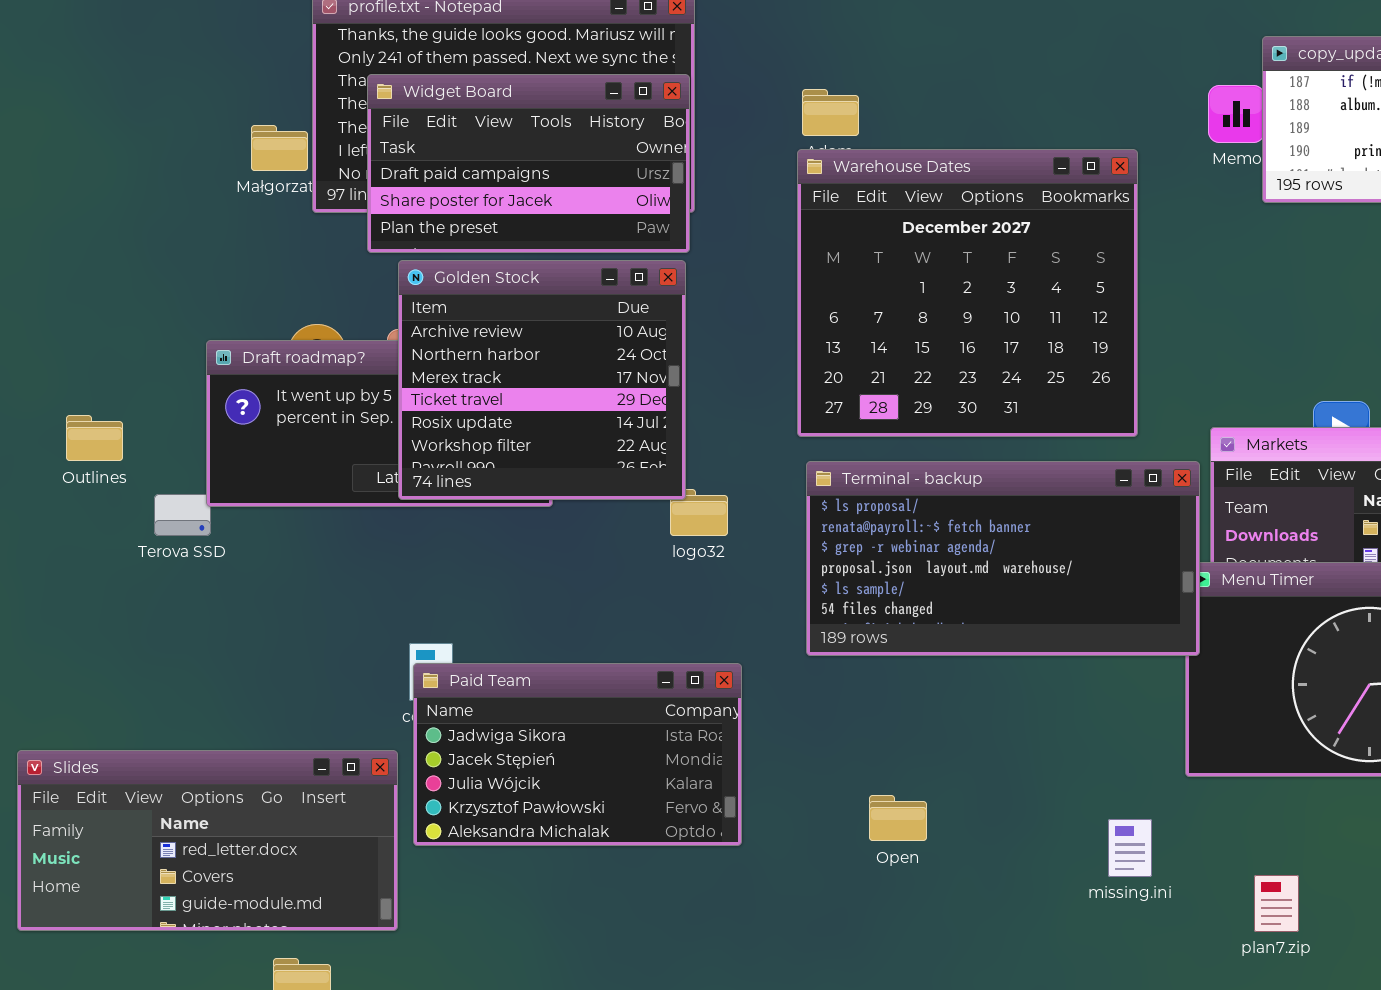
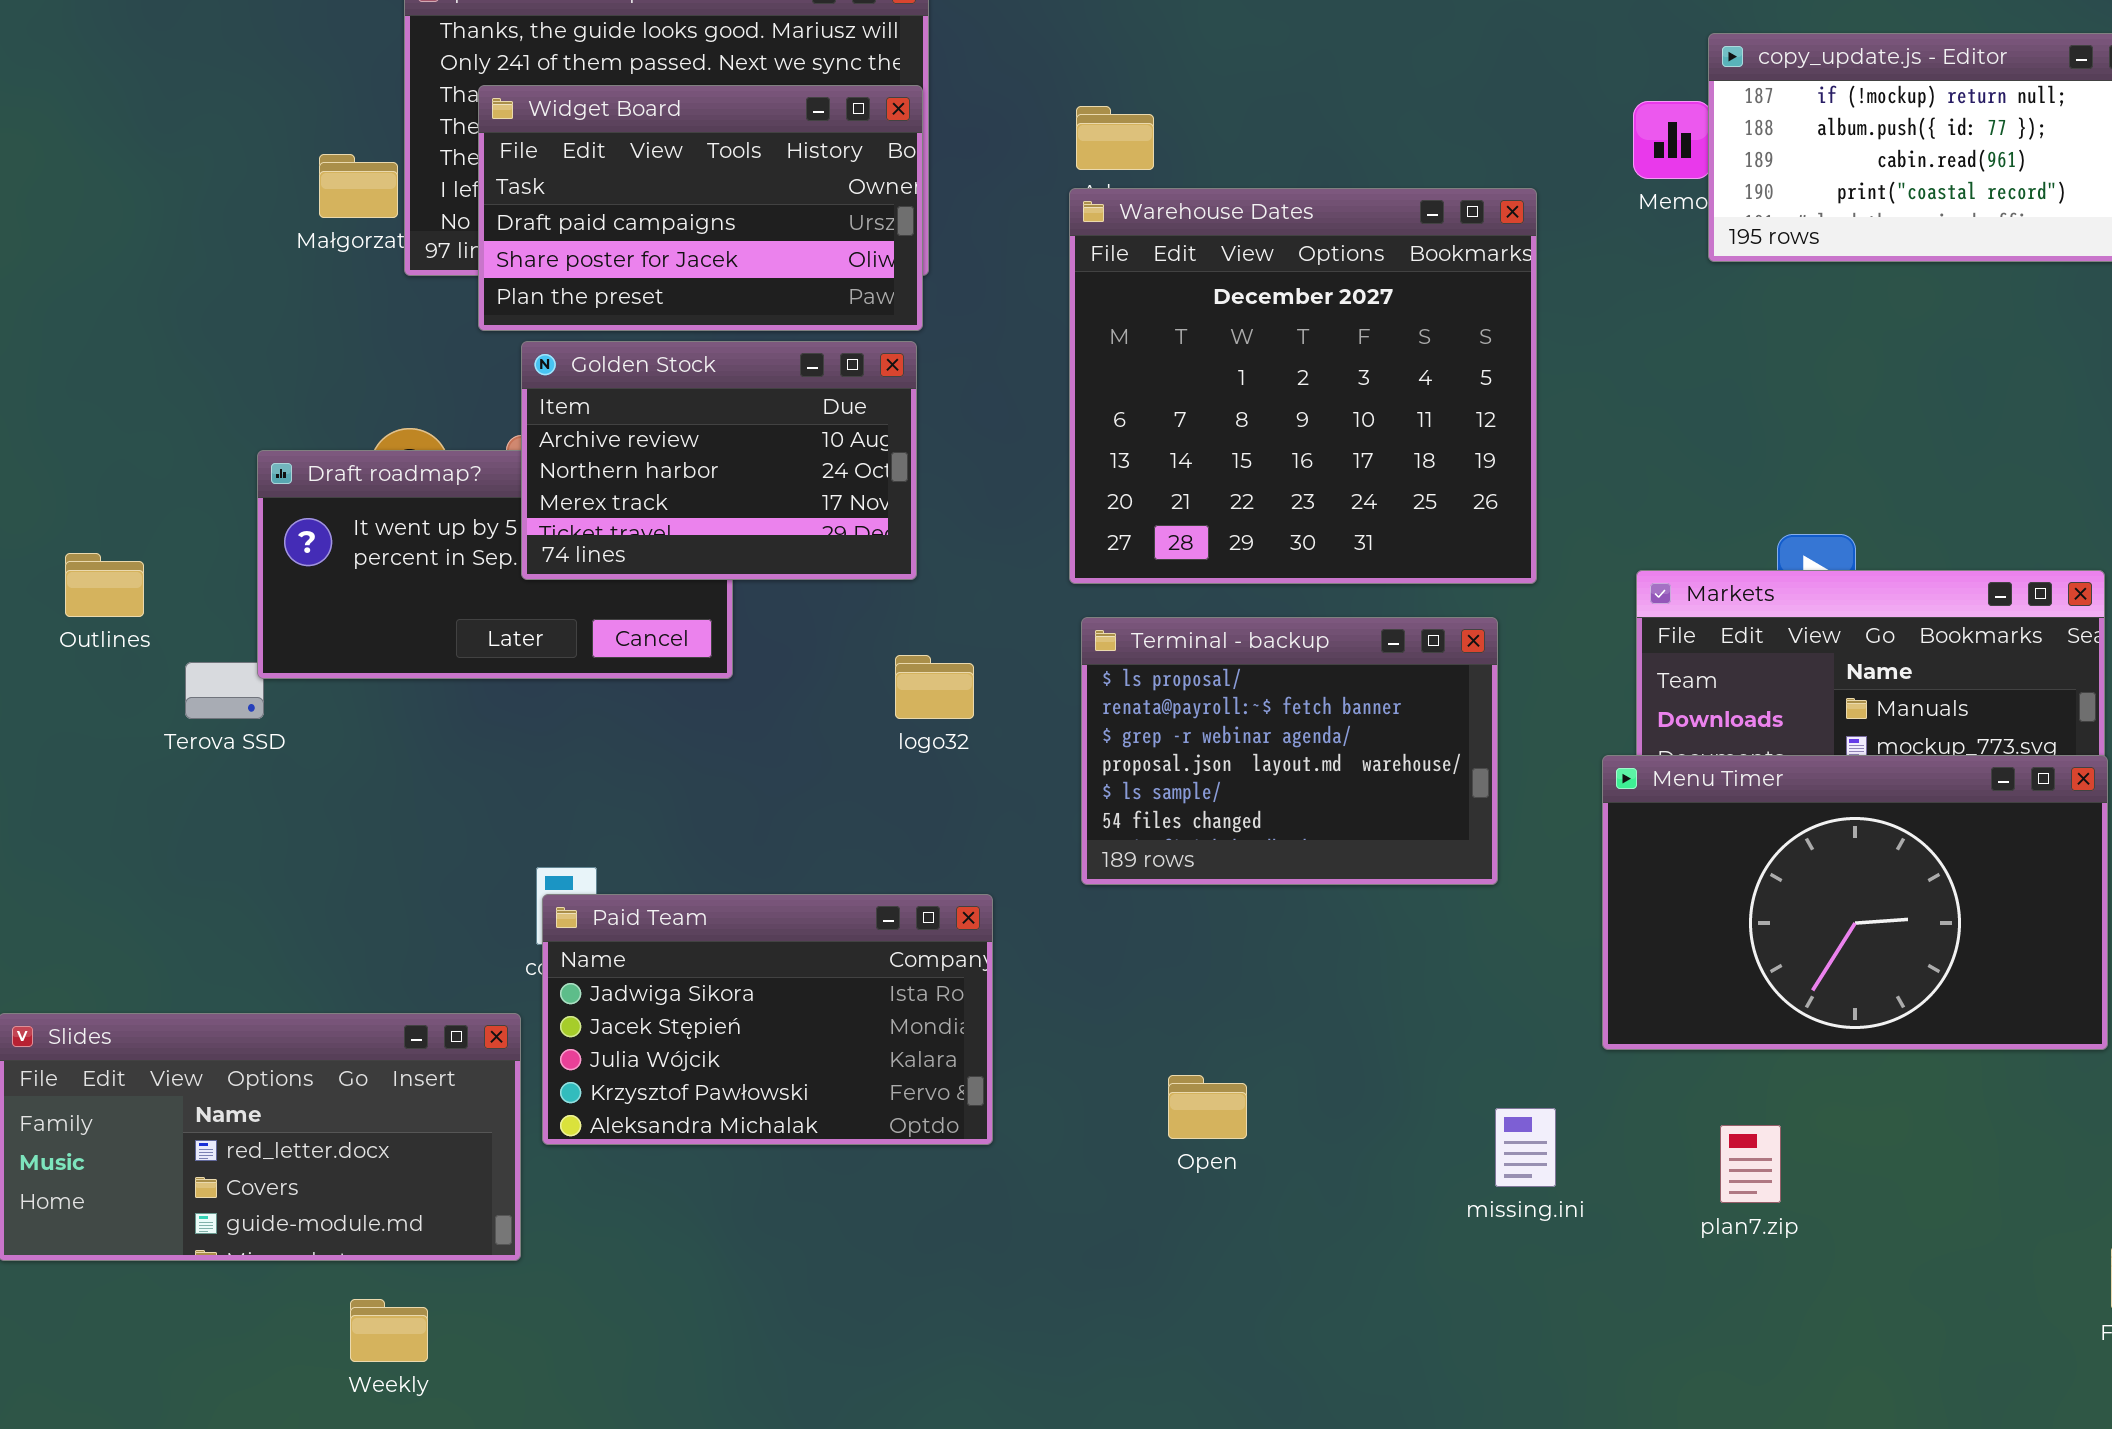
Golden Stock: [398,260,686,500] -> [521,341,917,580], resized
Terminal - backup: [806,461,1200,656] -> [1081,617,1498,885], resized
plan7.zip: [1254,875,1299,932] -> [1720,1125,1781,1203], moved

